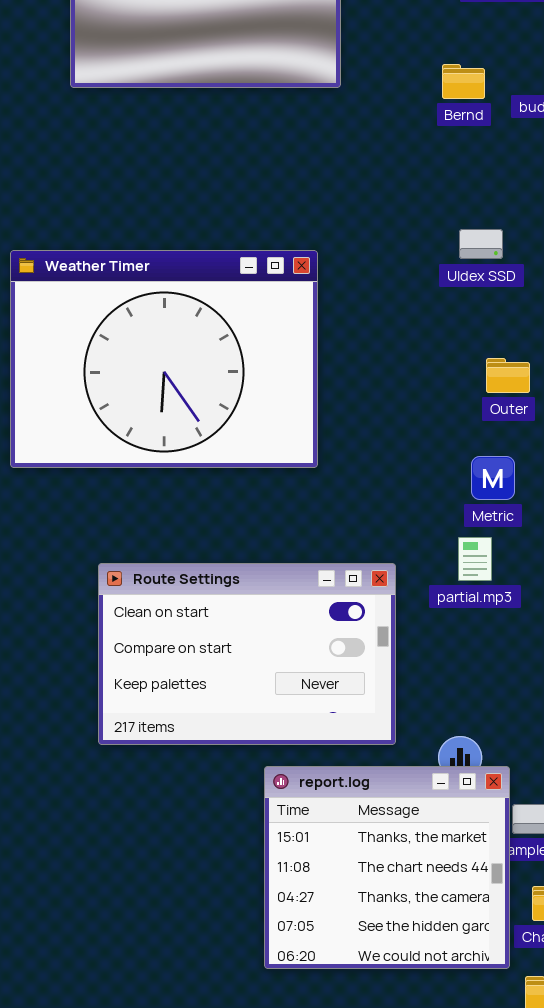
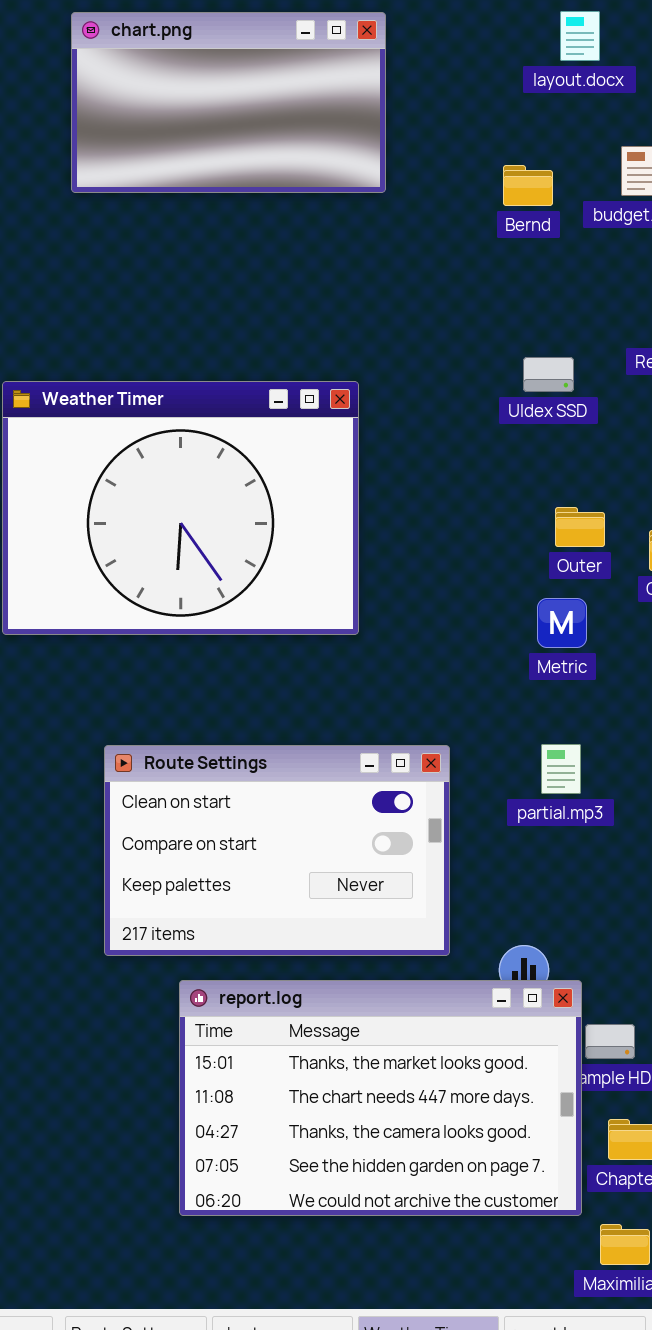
Metric: [471,456,515,500] -> [537,598,587,648], moved
partial.mp3: [458,537,492,581] -> [541,744,581,794], moved
report.log: [264,766,510,969] -> [179,980,582,1216], resized

